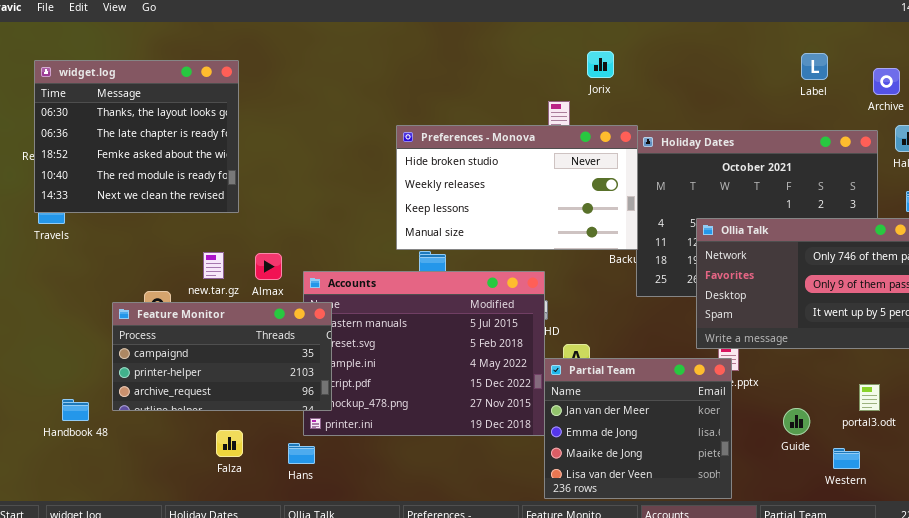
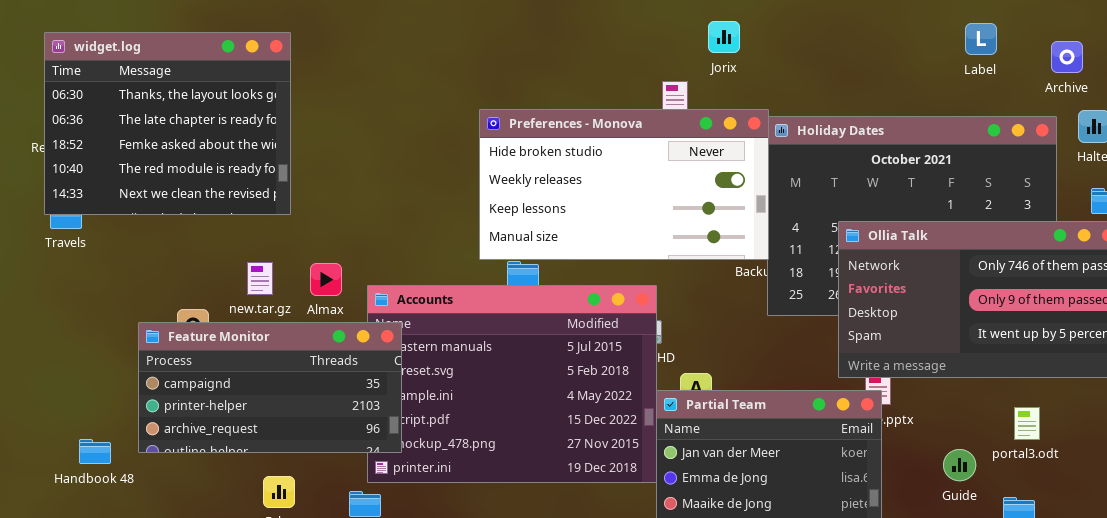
portal3.odt: [859,384,880,411] -> [1014,407,1040,440], moved

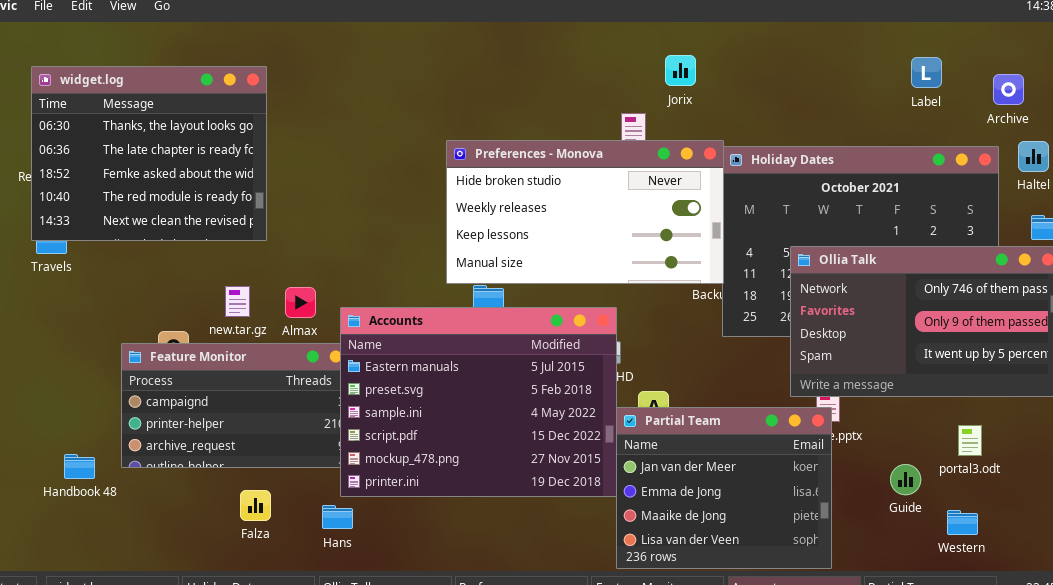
Accounts: [367,285,657,483] -> [340,307,617,497], raised

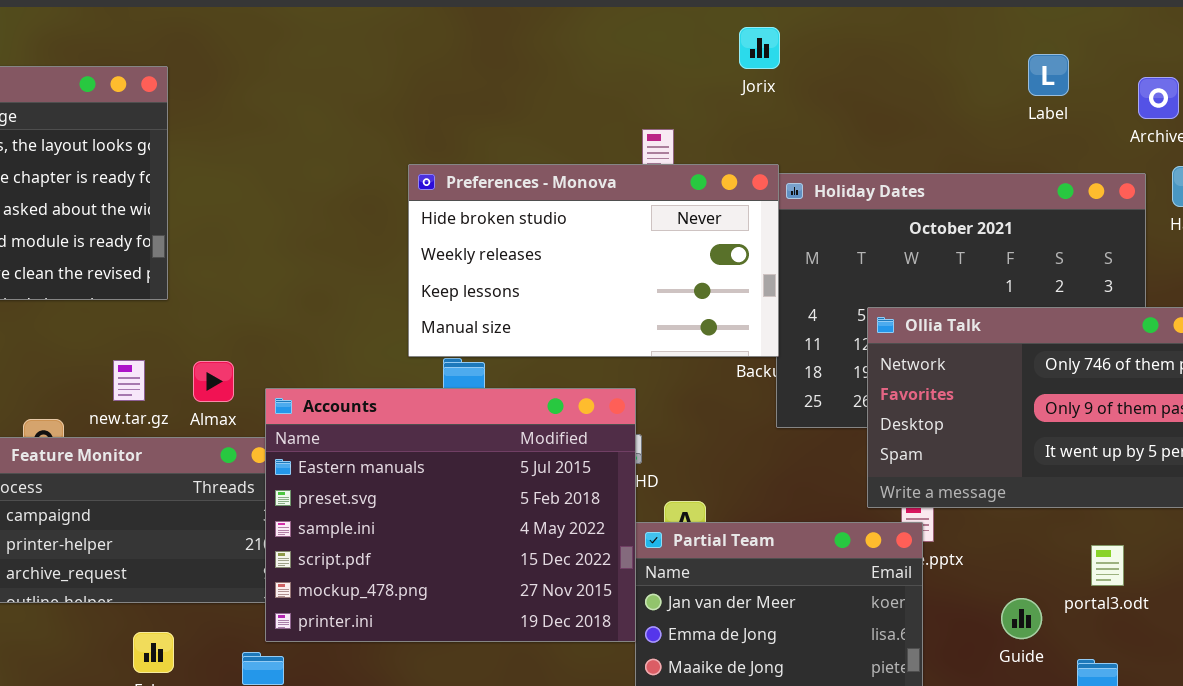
Jorix: [665,55,696,86] -> [739,27,780,69], moved

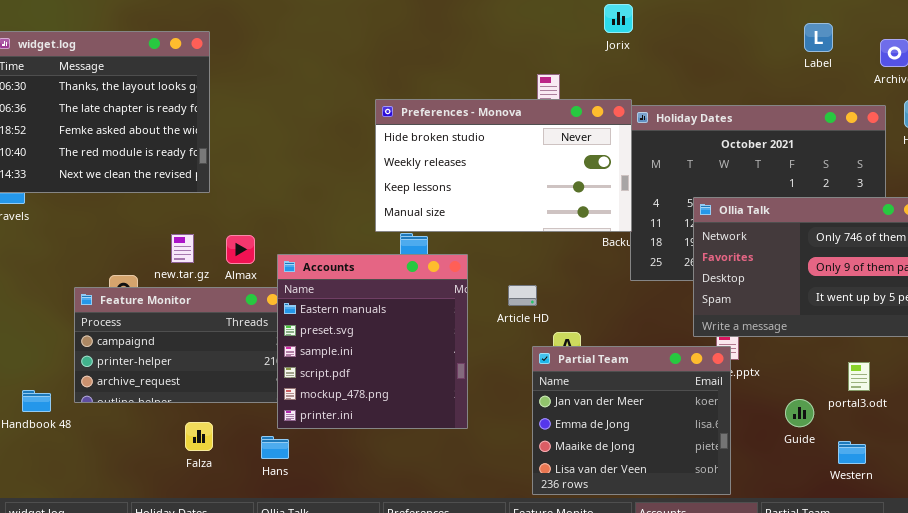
Accounts: [265,388,636,642] -> [277,254,468,429], resized

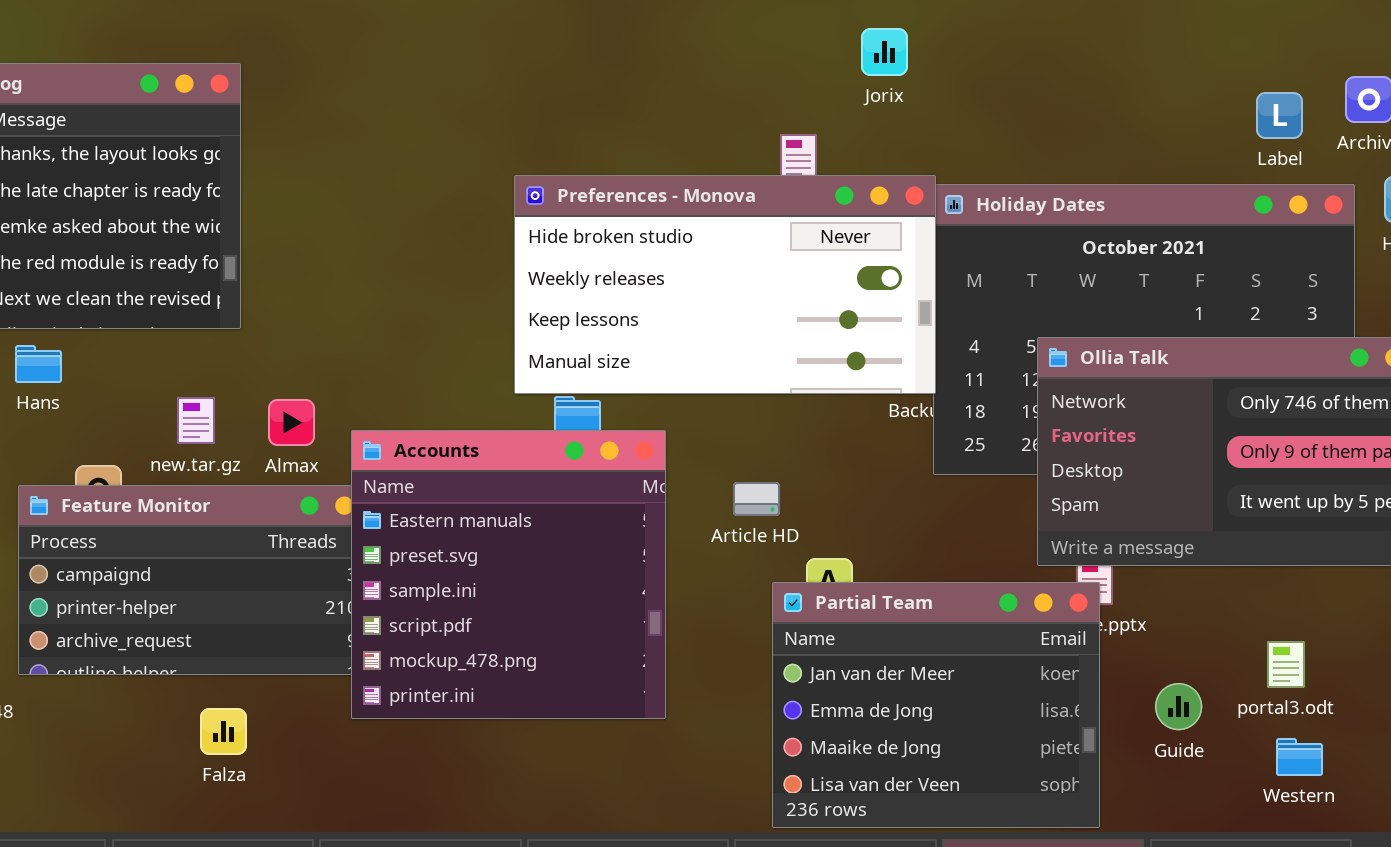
Jorix: [604,4,633,33] -> [861,28,908,76], moved
Label: [804,23,833,52] -> [1256,92,1303,139], moved
portal3.odt: [848,362,870,391] -> [1267,641,1305,688], moved
Guide: [785,399,814,427] -> [1155,683,1202,730], moved
Hans: [261,436,289,459] -> [15,345,62,383], moved

